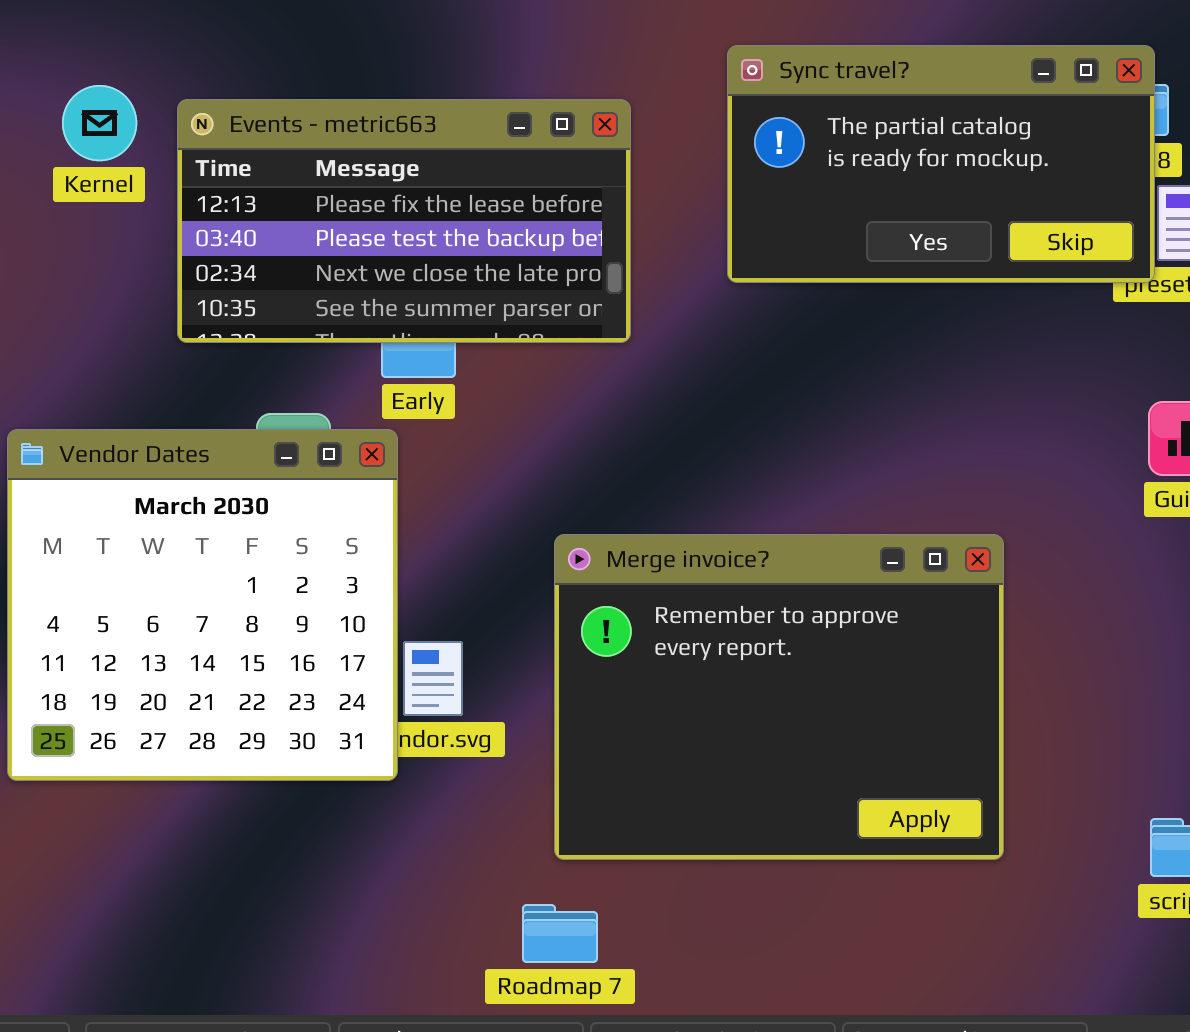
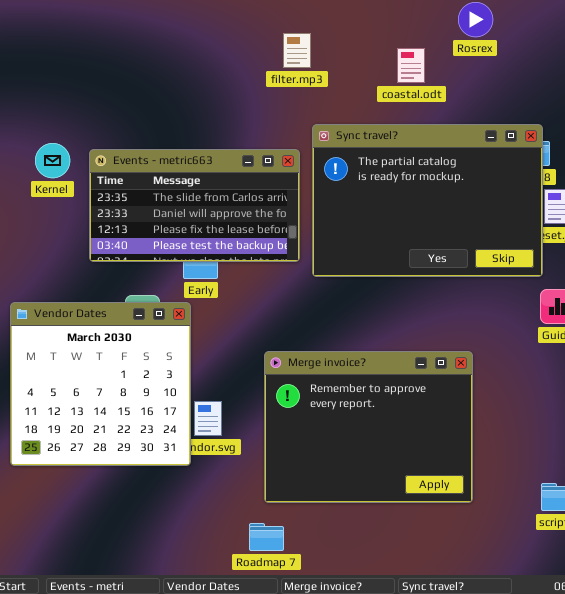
Sync travel?: [727,45,1155,283] -> [312,124,543,277], resized
Events - metric663: [177,99,631,343] -> [89,149,300,262], scrolled up 2 rows

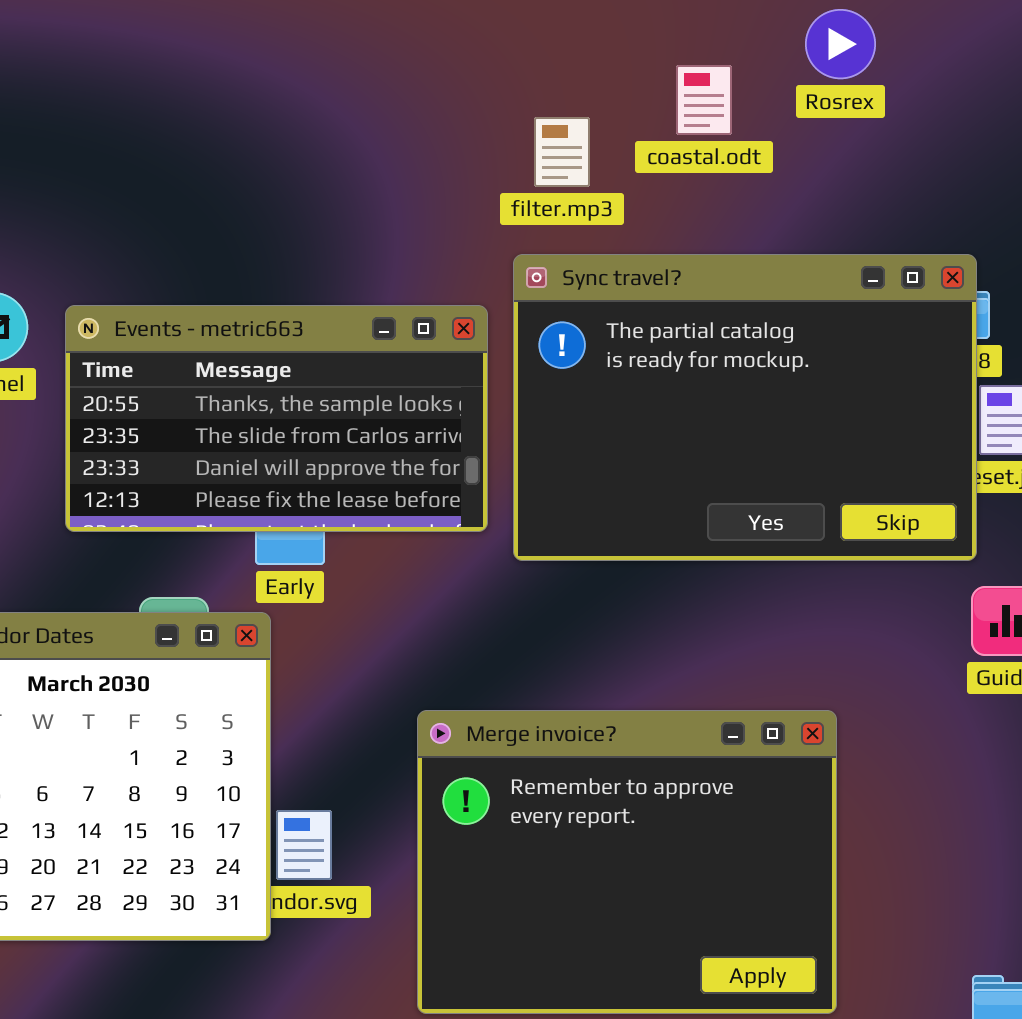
filter.mp3: [283,33,311,68] -> [534,117,590,187], moved
coastal.odt: [397,48,425,83] -> [676,65,732,135], moved
Events - metric663: [89,149,300,262] -> [65,305,488,532], scrolled up 1 row

